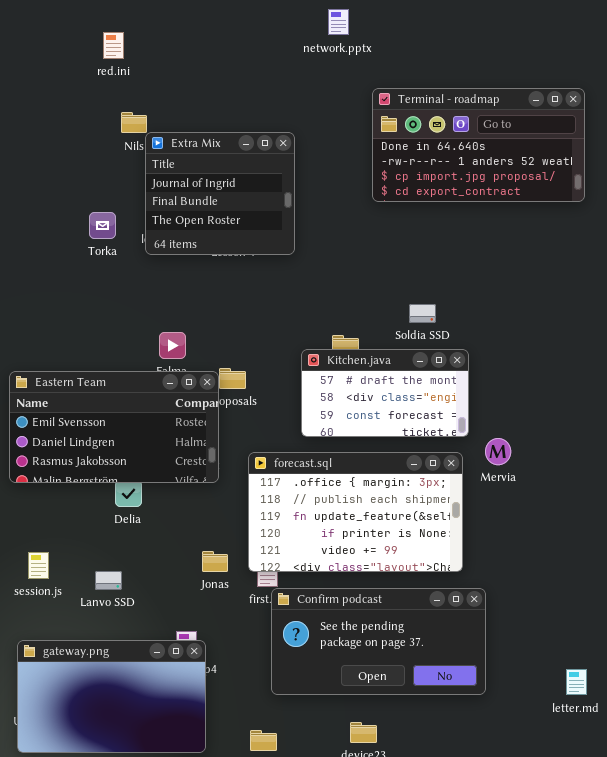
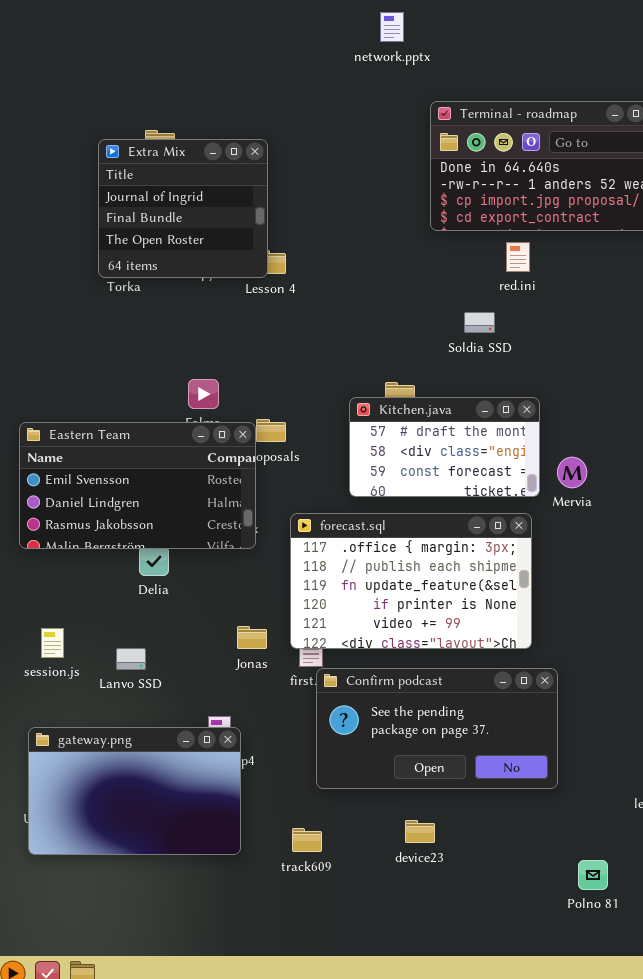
red.ini: [103,32,124,59] -> [506,242,530,272], moved
Extra Mix: [145,132,295,255] -> [98,139,268,278], moved
Soldia SSD: [409,304,436,323] -> [464,312,495,333], moved
Mervia: [485,438,511,465] -> [557,457,587,488], moved

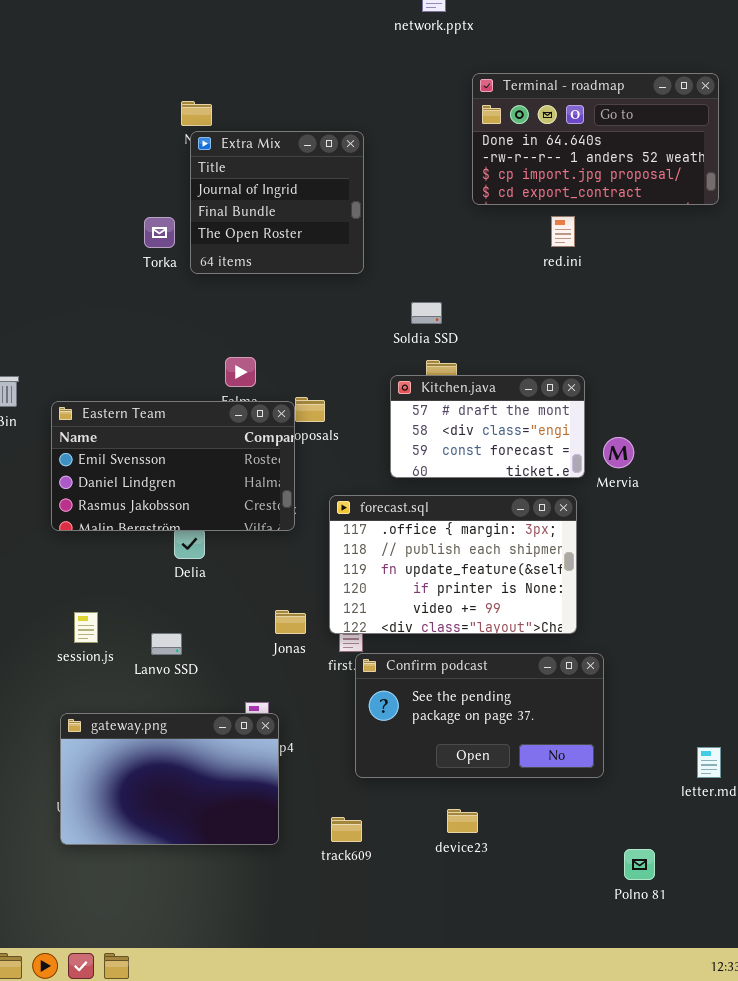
Extra Mix: [98,139,268,278] -> [190,131,364,274], moved
Soldia SSD: [464,312,495,333] -> [411,302,442,324], moved

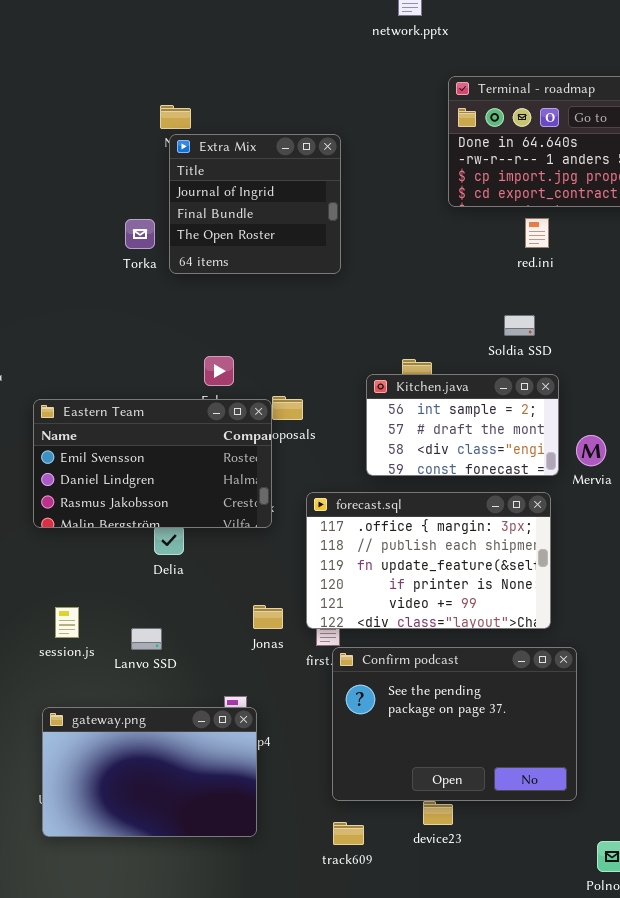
Soldia SSD: [411,302,442,324] -> [504,315,535,336], moved
Kitchen.java: [390,375,585,478] -> [366,374,559,476], scrolled up 1 row
Confirm podcast: [355,653,604,778] -> [332,647,577,801], resized
track609: [331,817,362,842] -> [333,822,364,845], moved

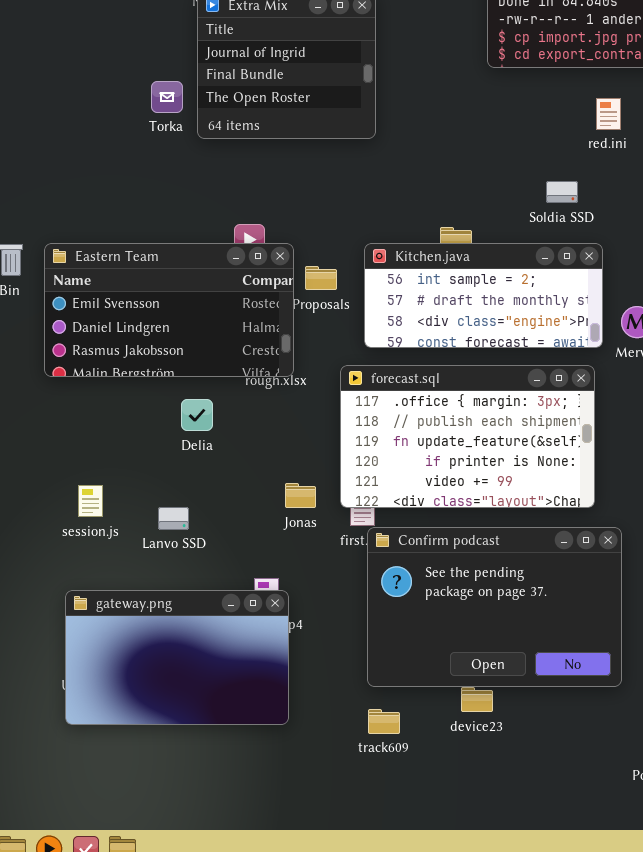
red.ini: [525,218,549,248] -> [596,98,621,130], moved
Kitchen.java: [366,374,559,476] -> [364,243,603,348], resized
Eastern Team: [33,399,272,528] -> [44,243,294,377], moved

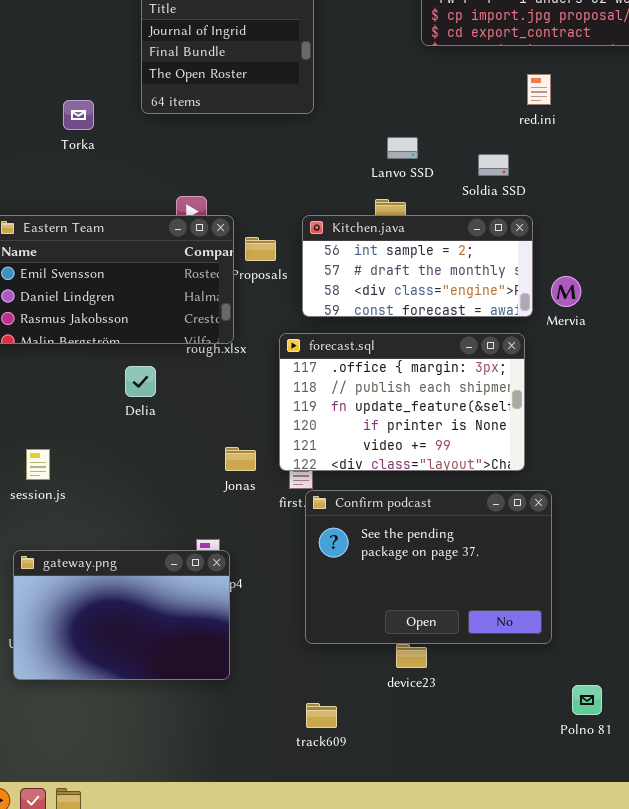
Torka: [151,81,183,113] -> [63,100,94,130], moved
Lanvo SSD: [158,507,189,530] -> [387,137,418,159], moved
track609: [368,709,400,734] -> [306,703,337,728], moved

